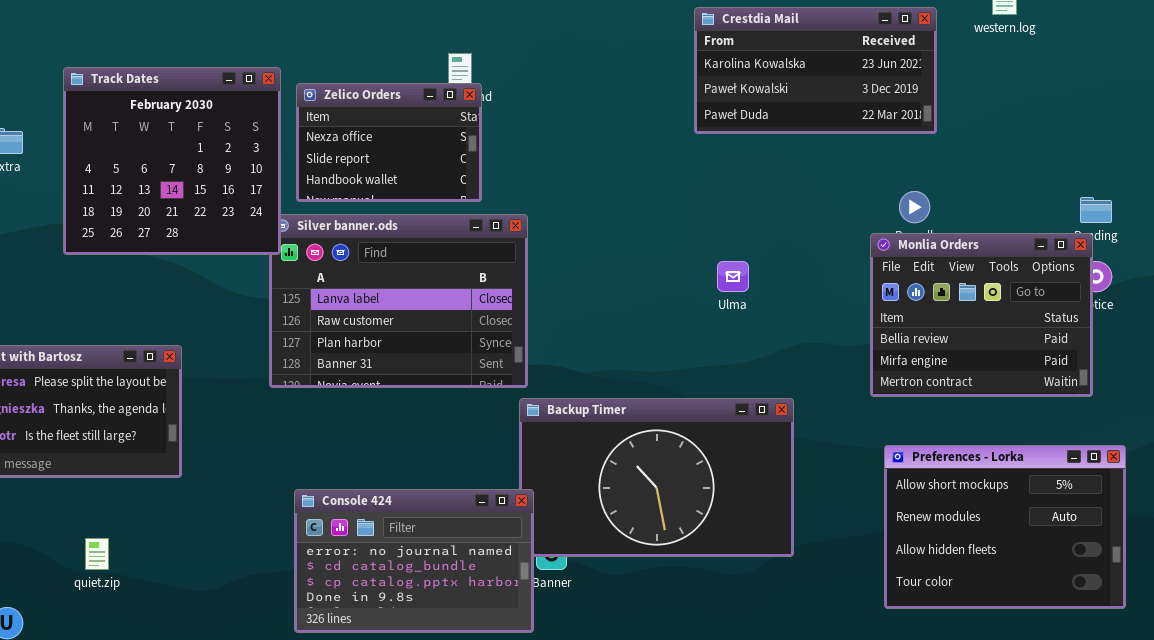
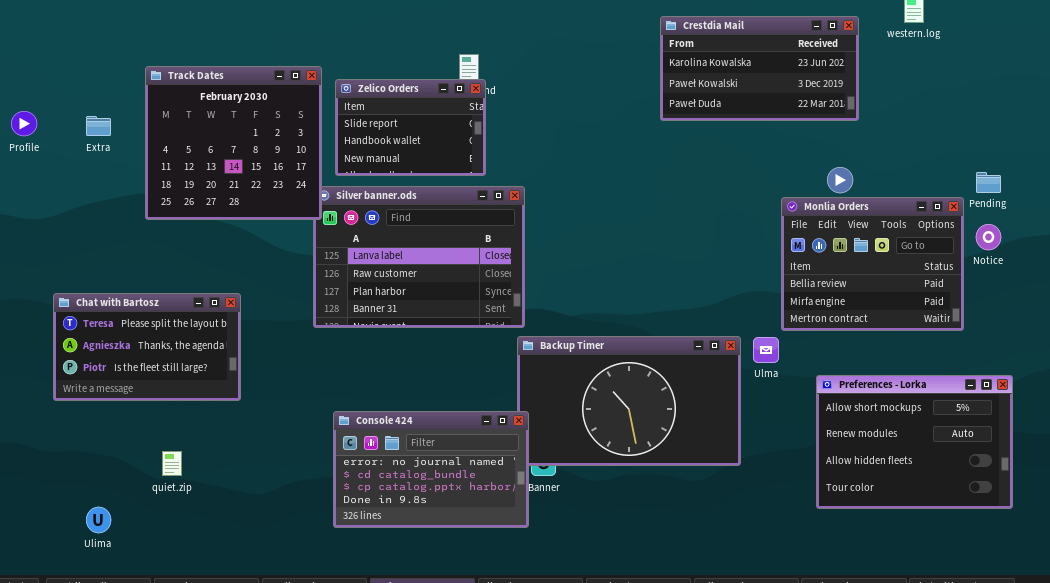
Zelico Orders: [296,83,482,202] -> [335,79,486,176], scrolled down 1 row
Monlia Orders: [870,233,1093,397] -> [781,197,964,331], moved
Ulma: [717,261,749,292] -> [753,337,779,363], moved

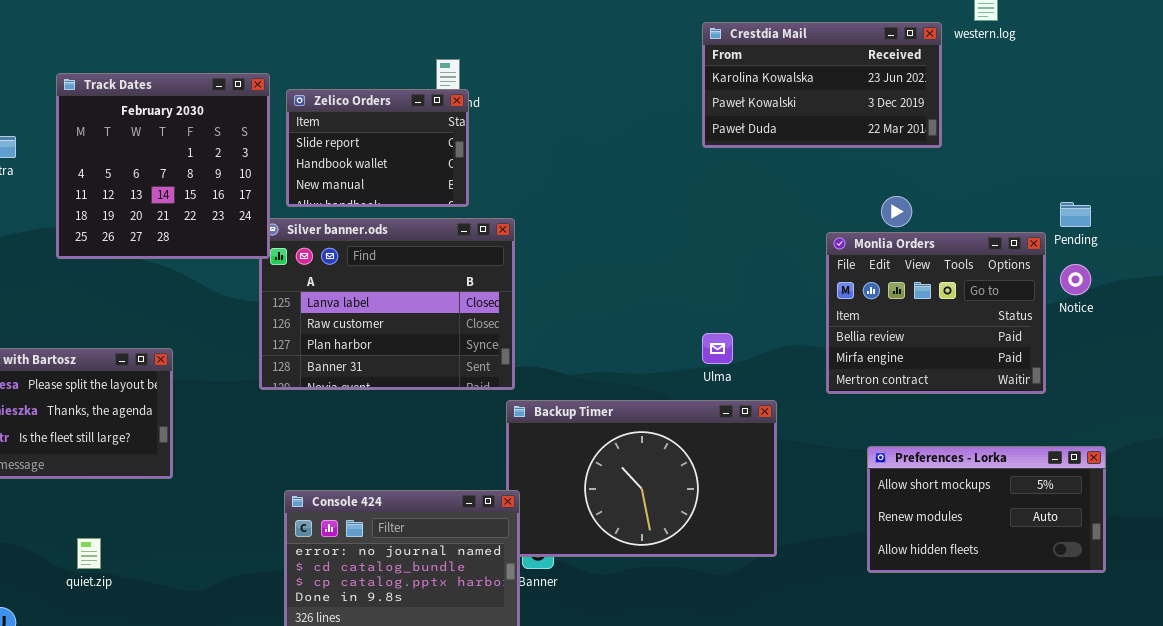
Crestdia Mail: [660,16,859,121] -> [702,22,942,148], moved
Ulma: [753,337,779,363] -> [702,333,733,364], moved
Preferences - Lorka: [816,375,1013,509] -> [867,446,1106,573], resized

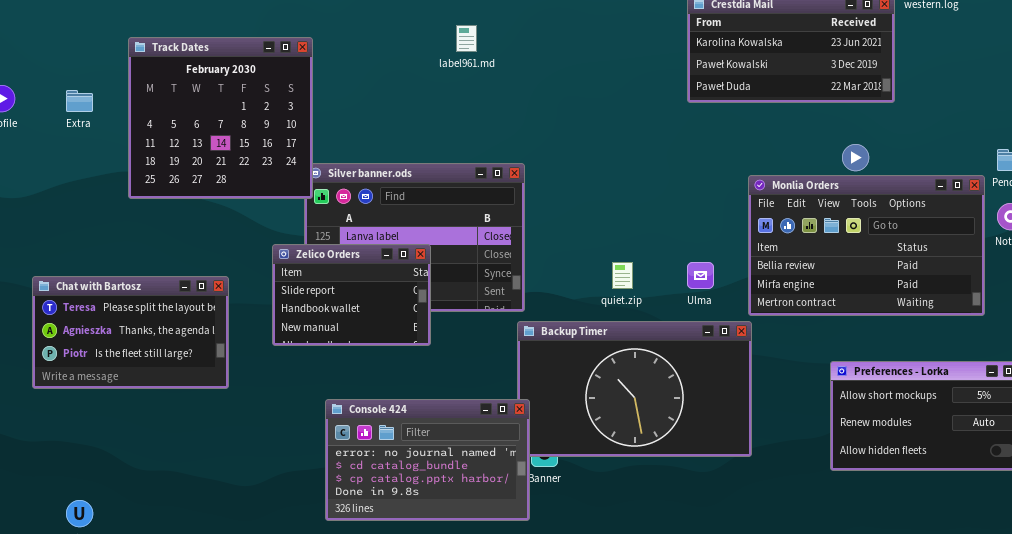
Zelico Orders: [286,89,469,207] -> [272,244,431,346], moved
Monlia Orders: [826,232,1046,394] -> [748,175,985,316], resized
quiet.zip: [77,538,101,569] -> [612,262,633,289], moved

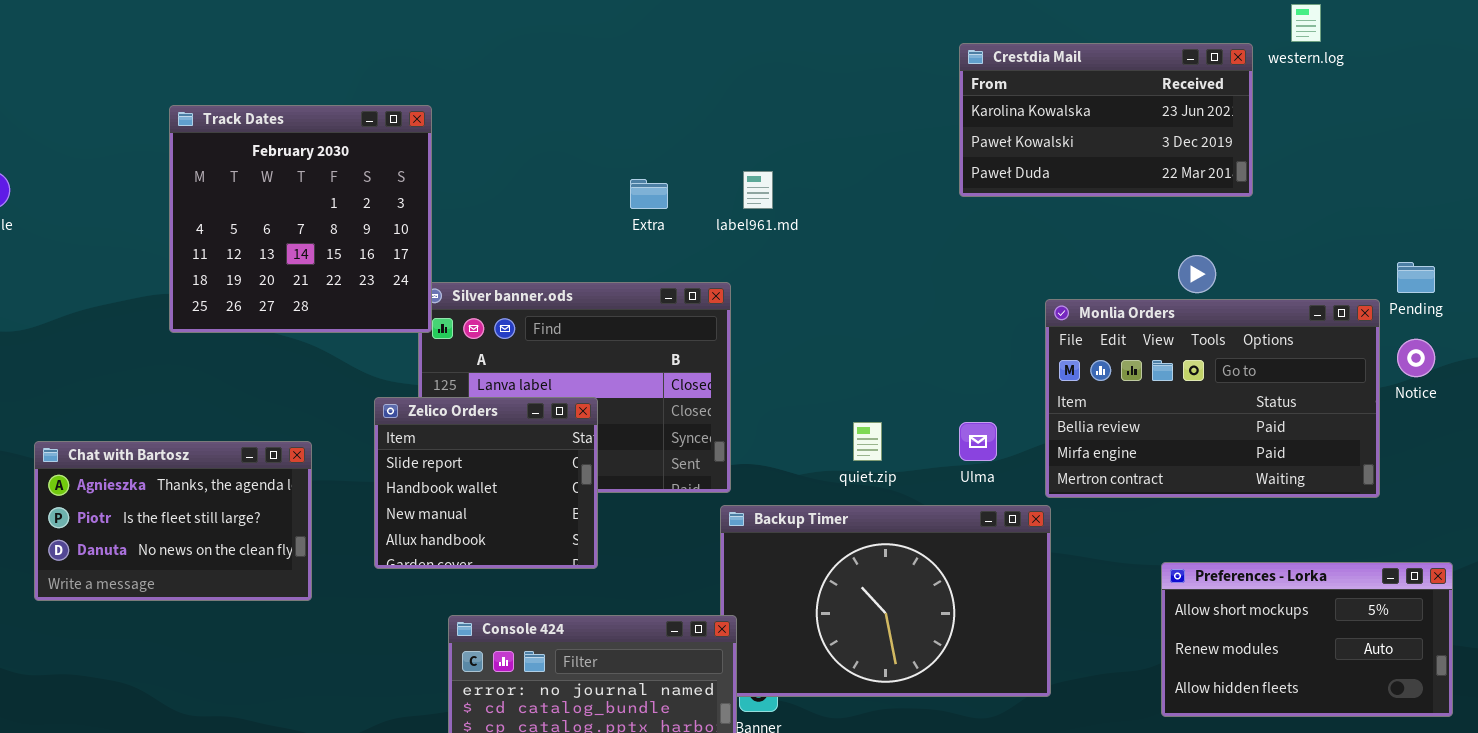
label961.md: [456,25,477,52] -> [743,171,773,209], moved
Extra: [66,90,93,112] -> [630,179,668,209], moved
Zelico Orders: [272,244,431,346] -> [374,397,598,569], resized
Chat with Bartosz: [32,276,229,389] -> [34,441,312,601], scrolled down 1 row

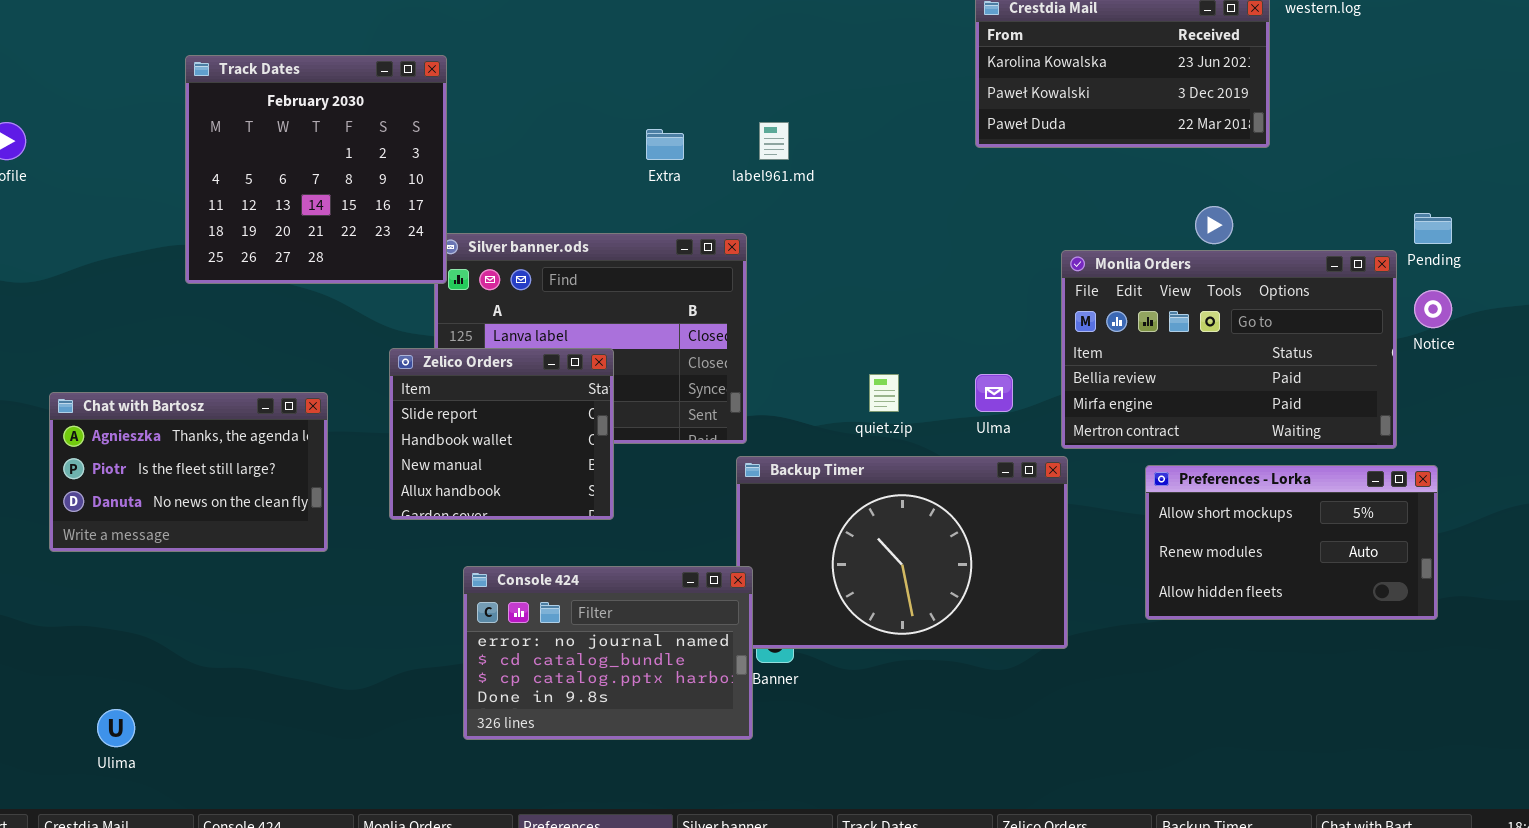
Preferences - Lorka: [1161,562,1453,717] -> [1145,465,1438,620], moved

